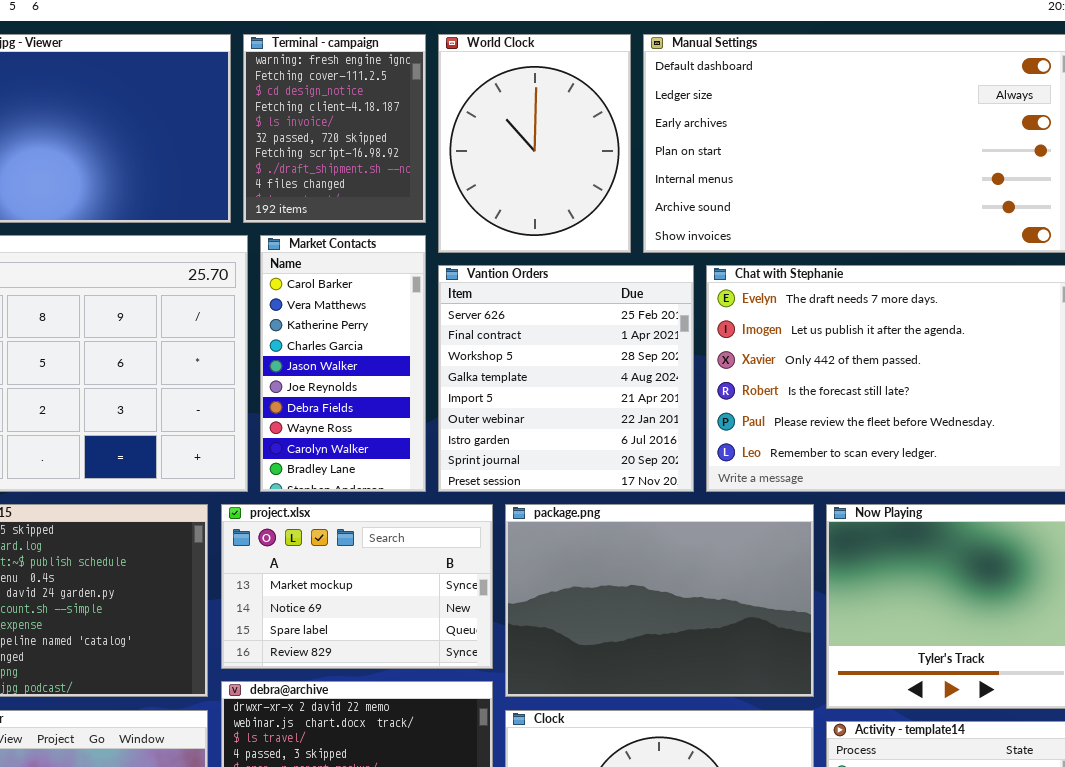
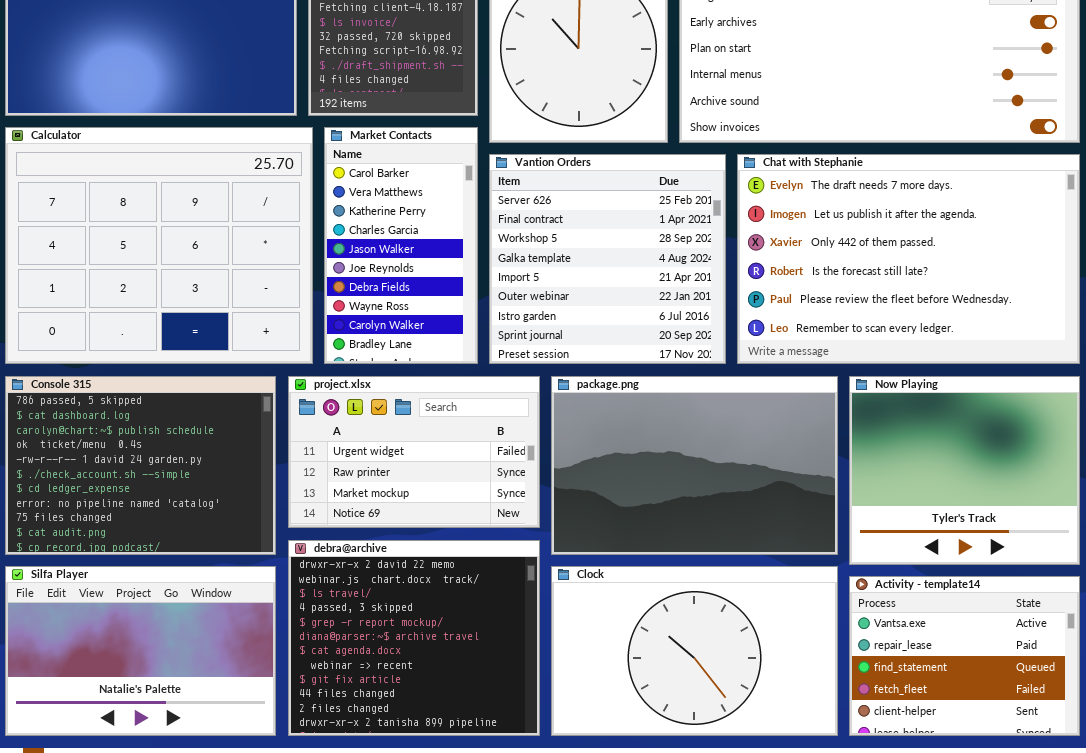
project.xlsx: [221,504,493,669] -> [288,376,540,528], scrolled up 2 rows

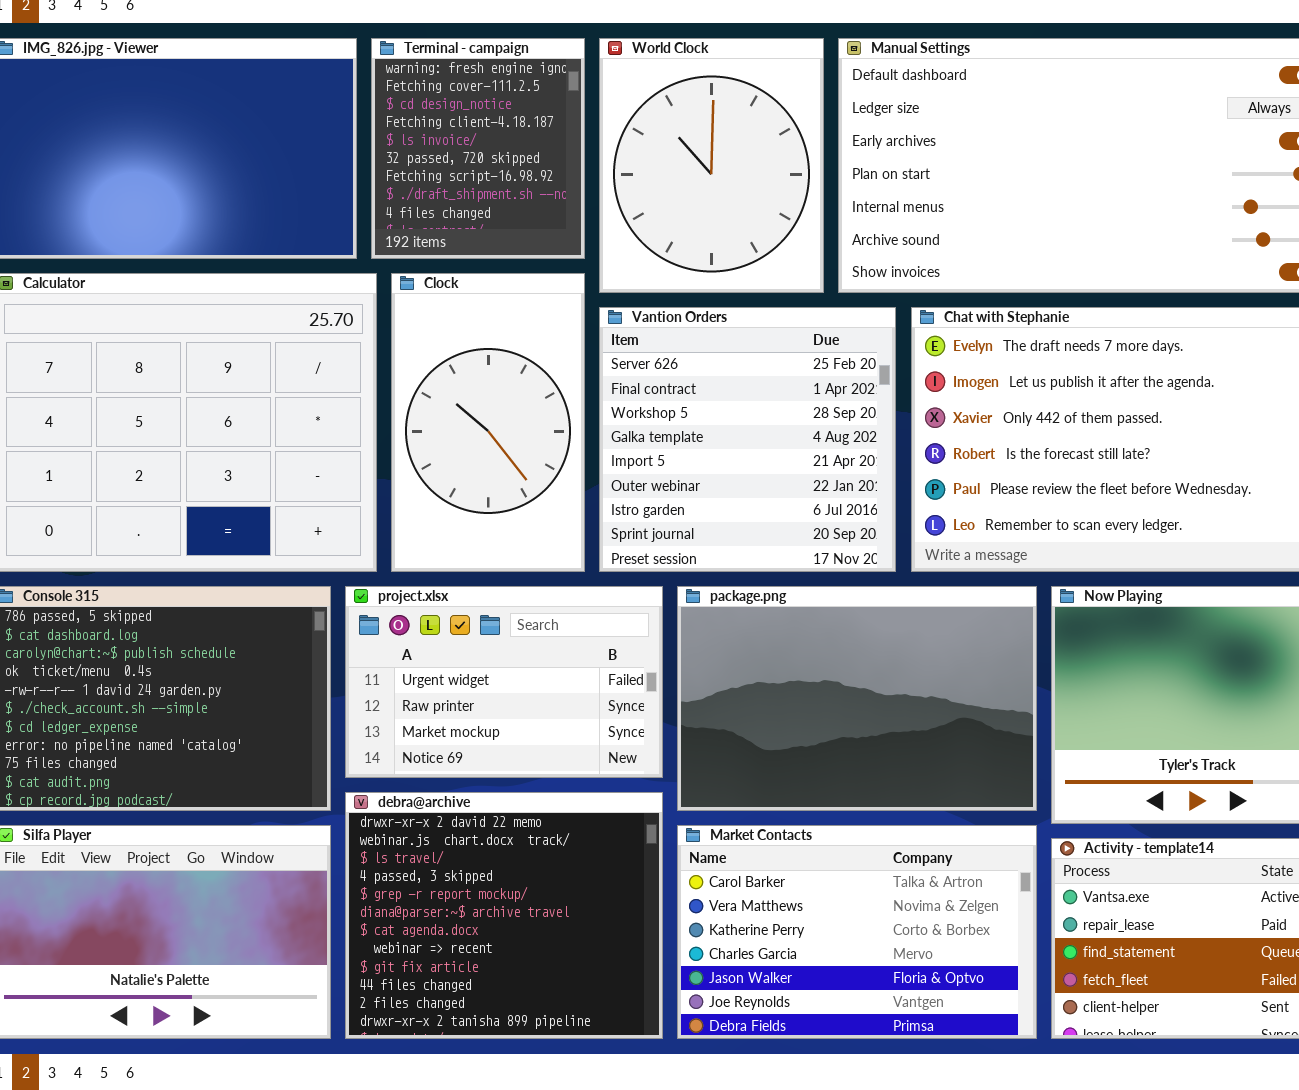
Market Contacts: [324,127,478,364] -> [677,825,1037,1039], moved, resized
Clock: [551,566,838,736] -> [391,273,585,572], moved, resized

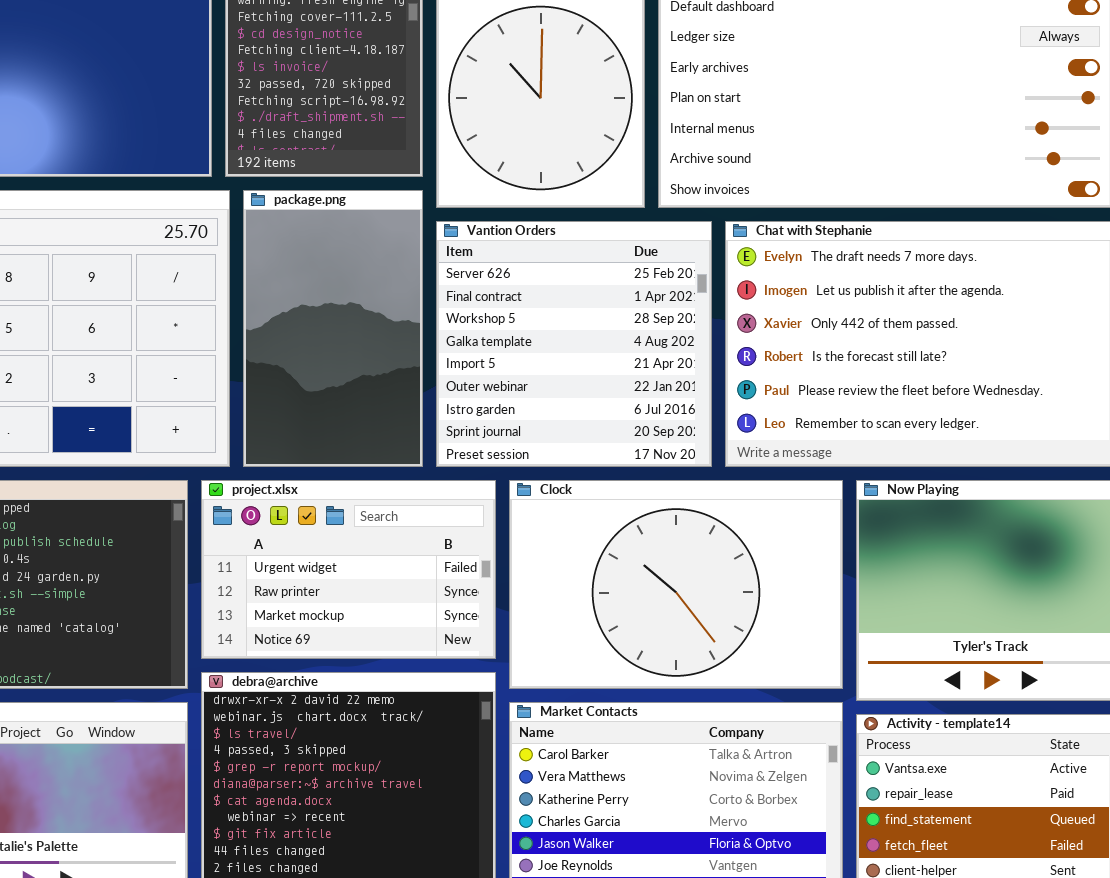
Clock: [391,273,585,572] -> [509,480,843,689], moved, resized
package.png: [677,586,1037,811] -> [243,190,423,467], moved, resized

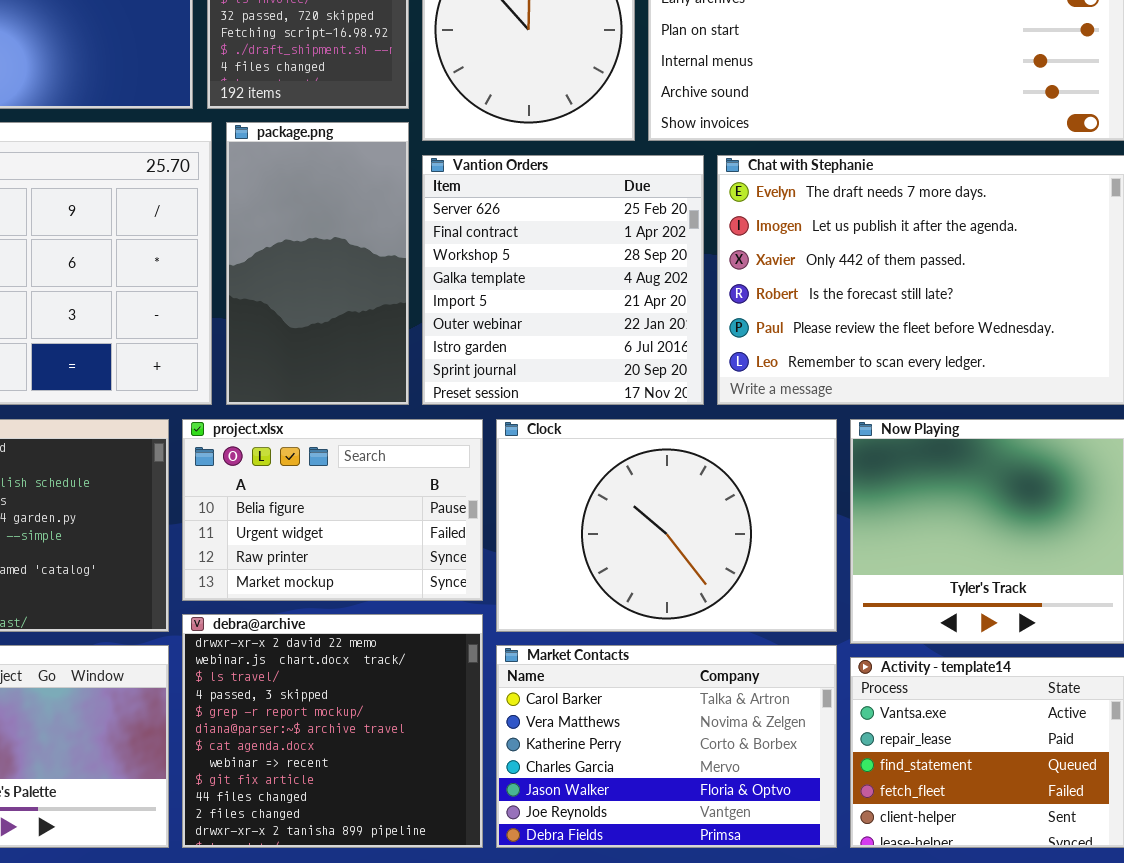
project.xlsx: [201,480,496,659] -> [182,419,483,601], scrolled up 1 row

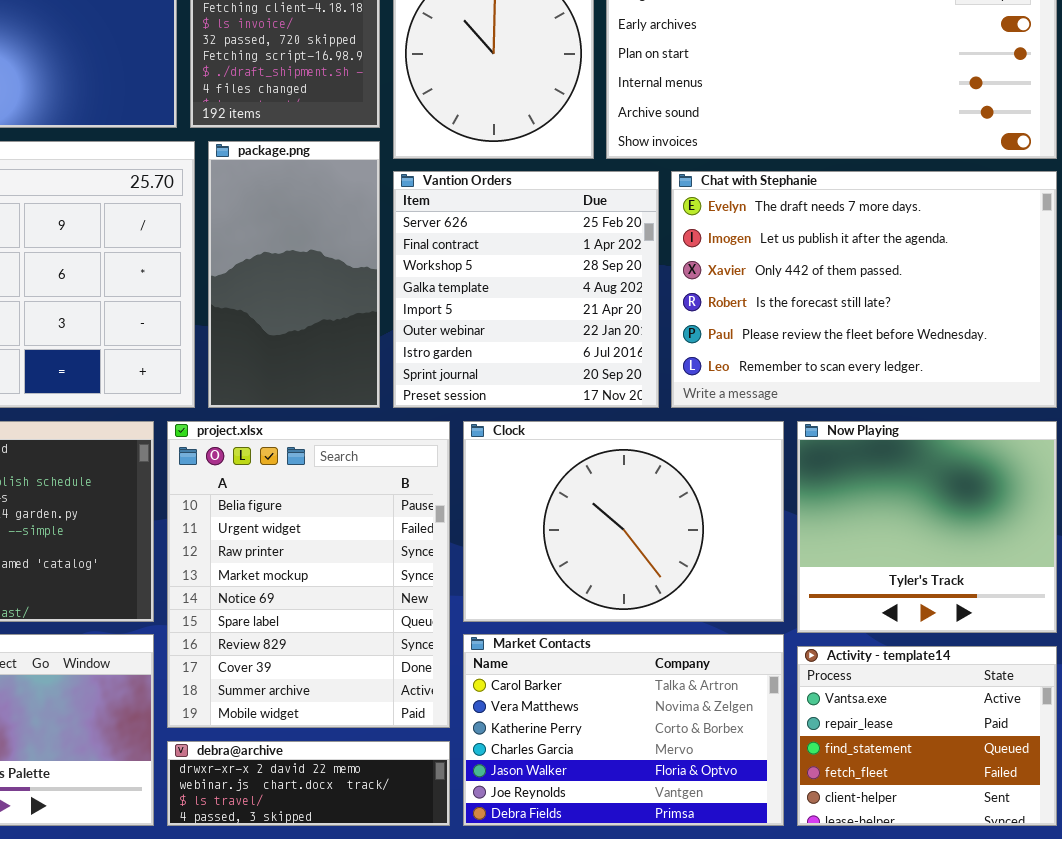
project.xlsx: [182,419,483,601] -> [167,421,450,728], resized
debra@archive: [182,614,483,848] -> [167,741,450,826], resized

